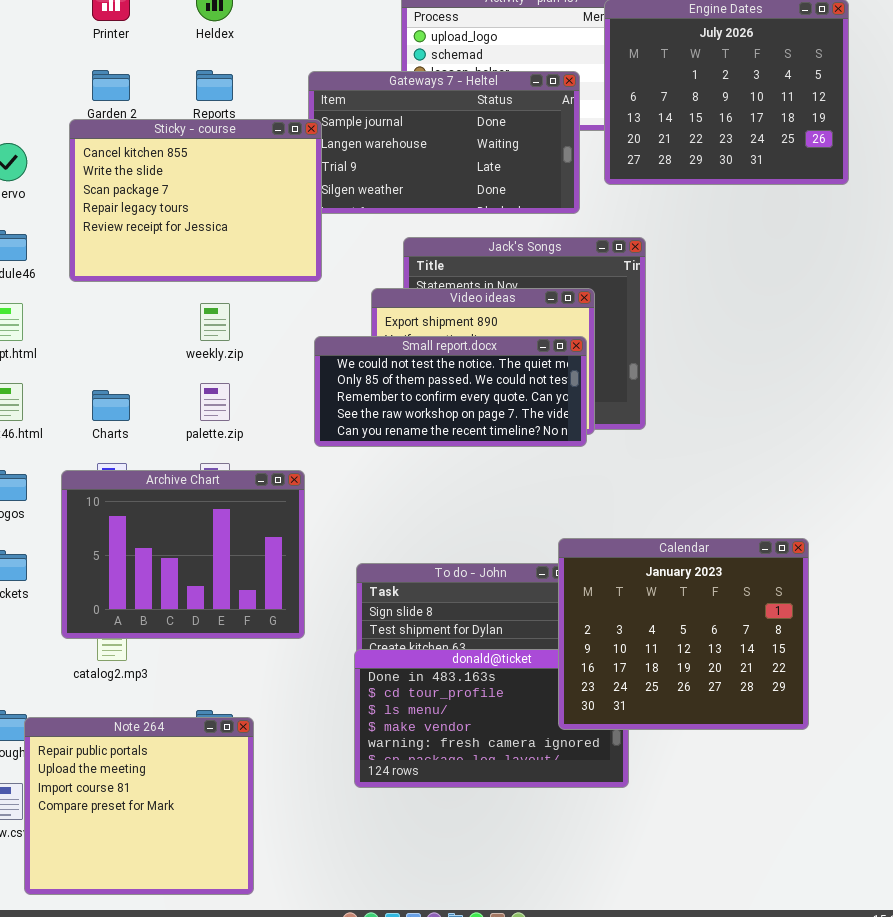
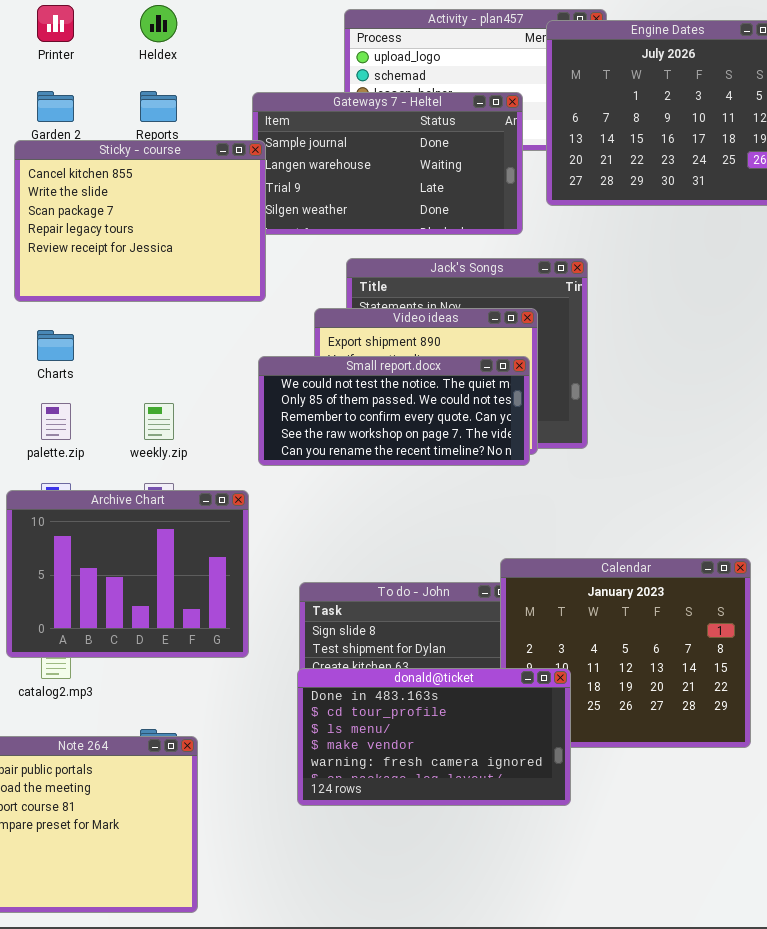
weekly.zip: [200,303,230,341] -> [144,403,174,440], moved
palette.zip: [200,383,230,421] -> [41,403,71,440], moved
Charts: [92,390,130,421] -> [37,330,74,361], moved
donald@ticket: [354,649,629,788] -> [297,668,571,806], raised

